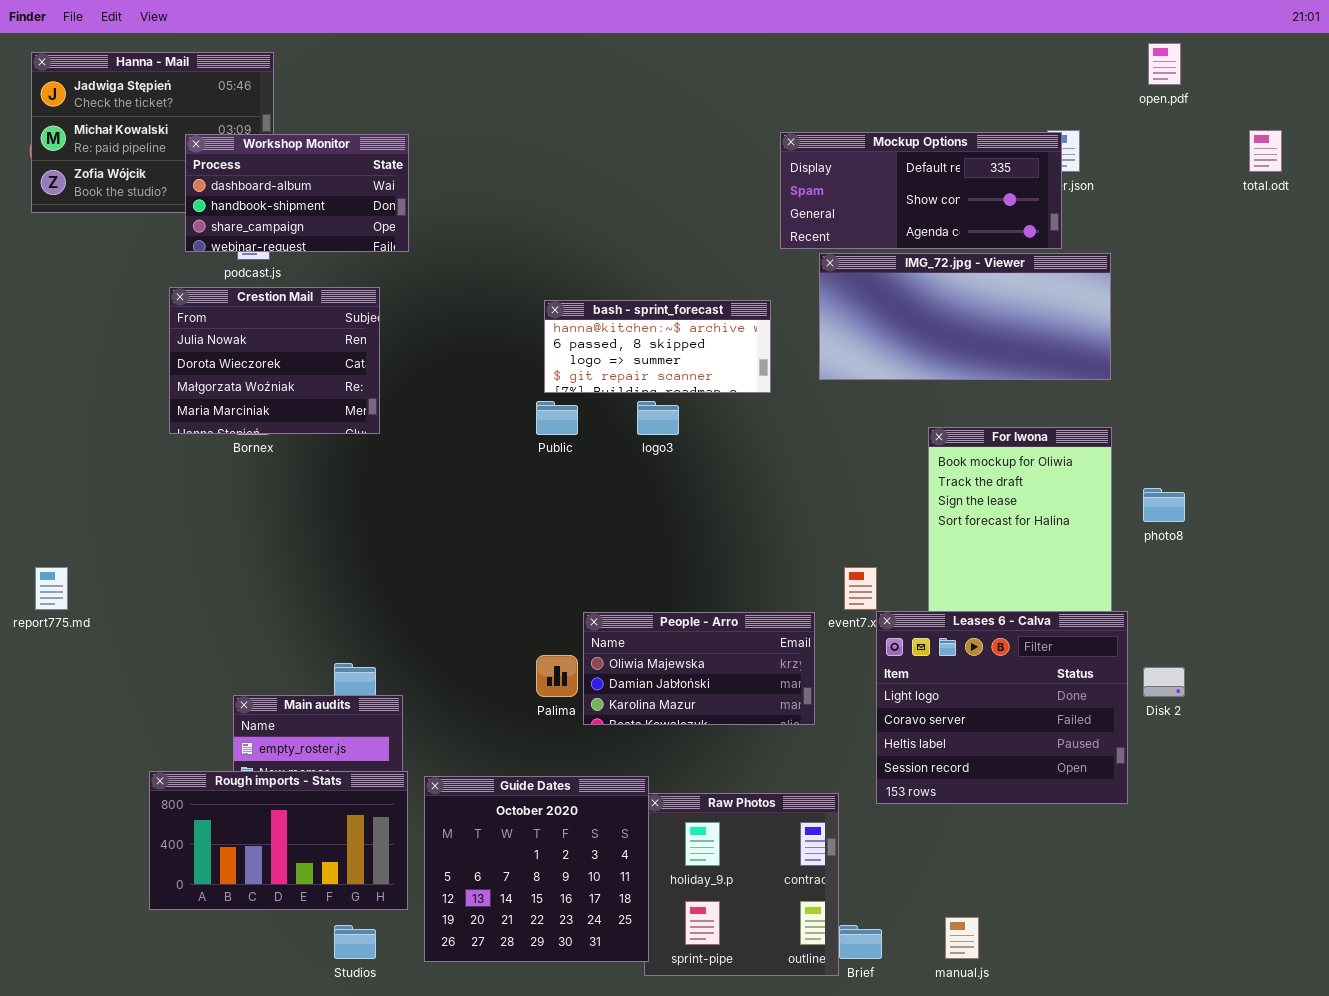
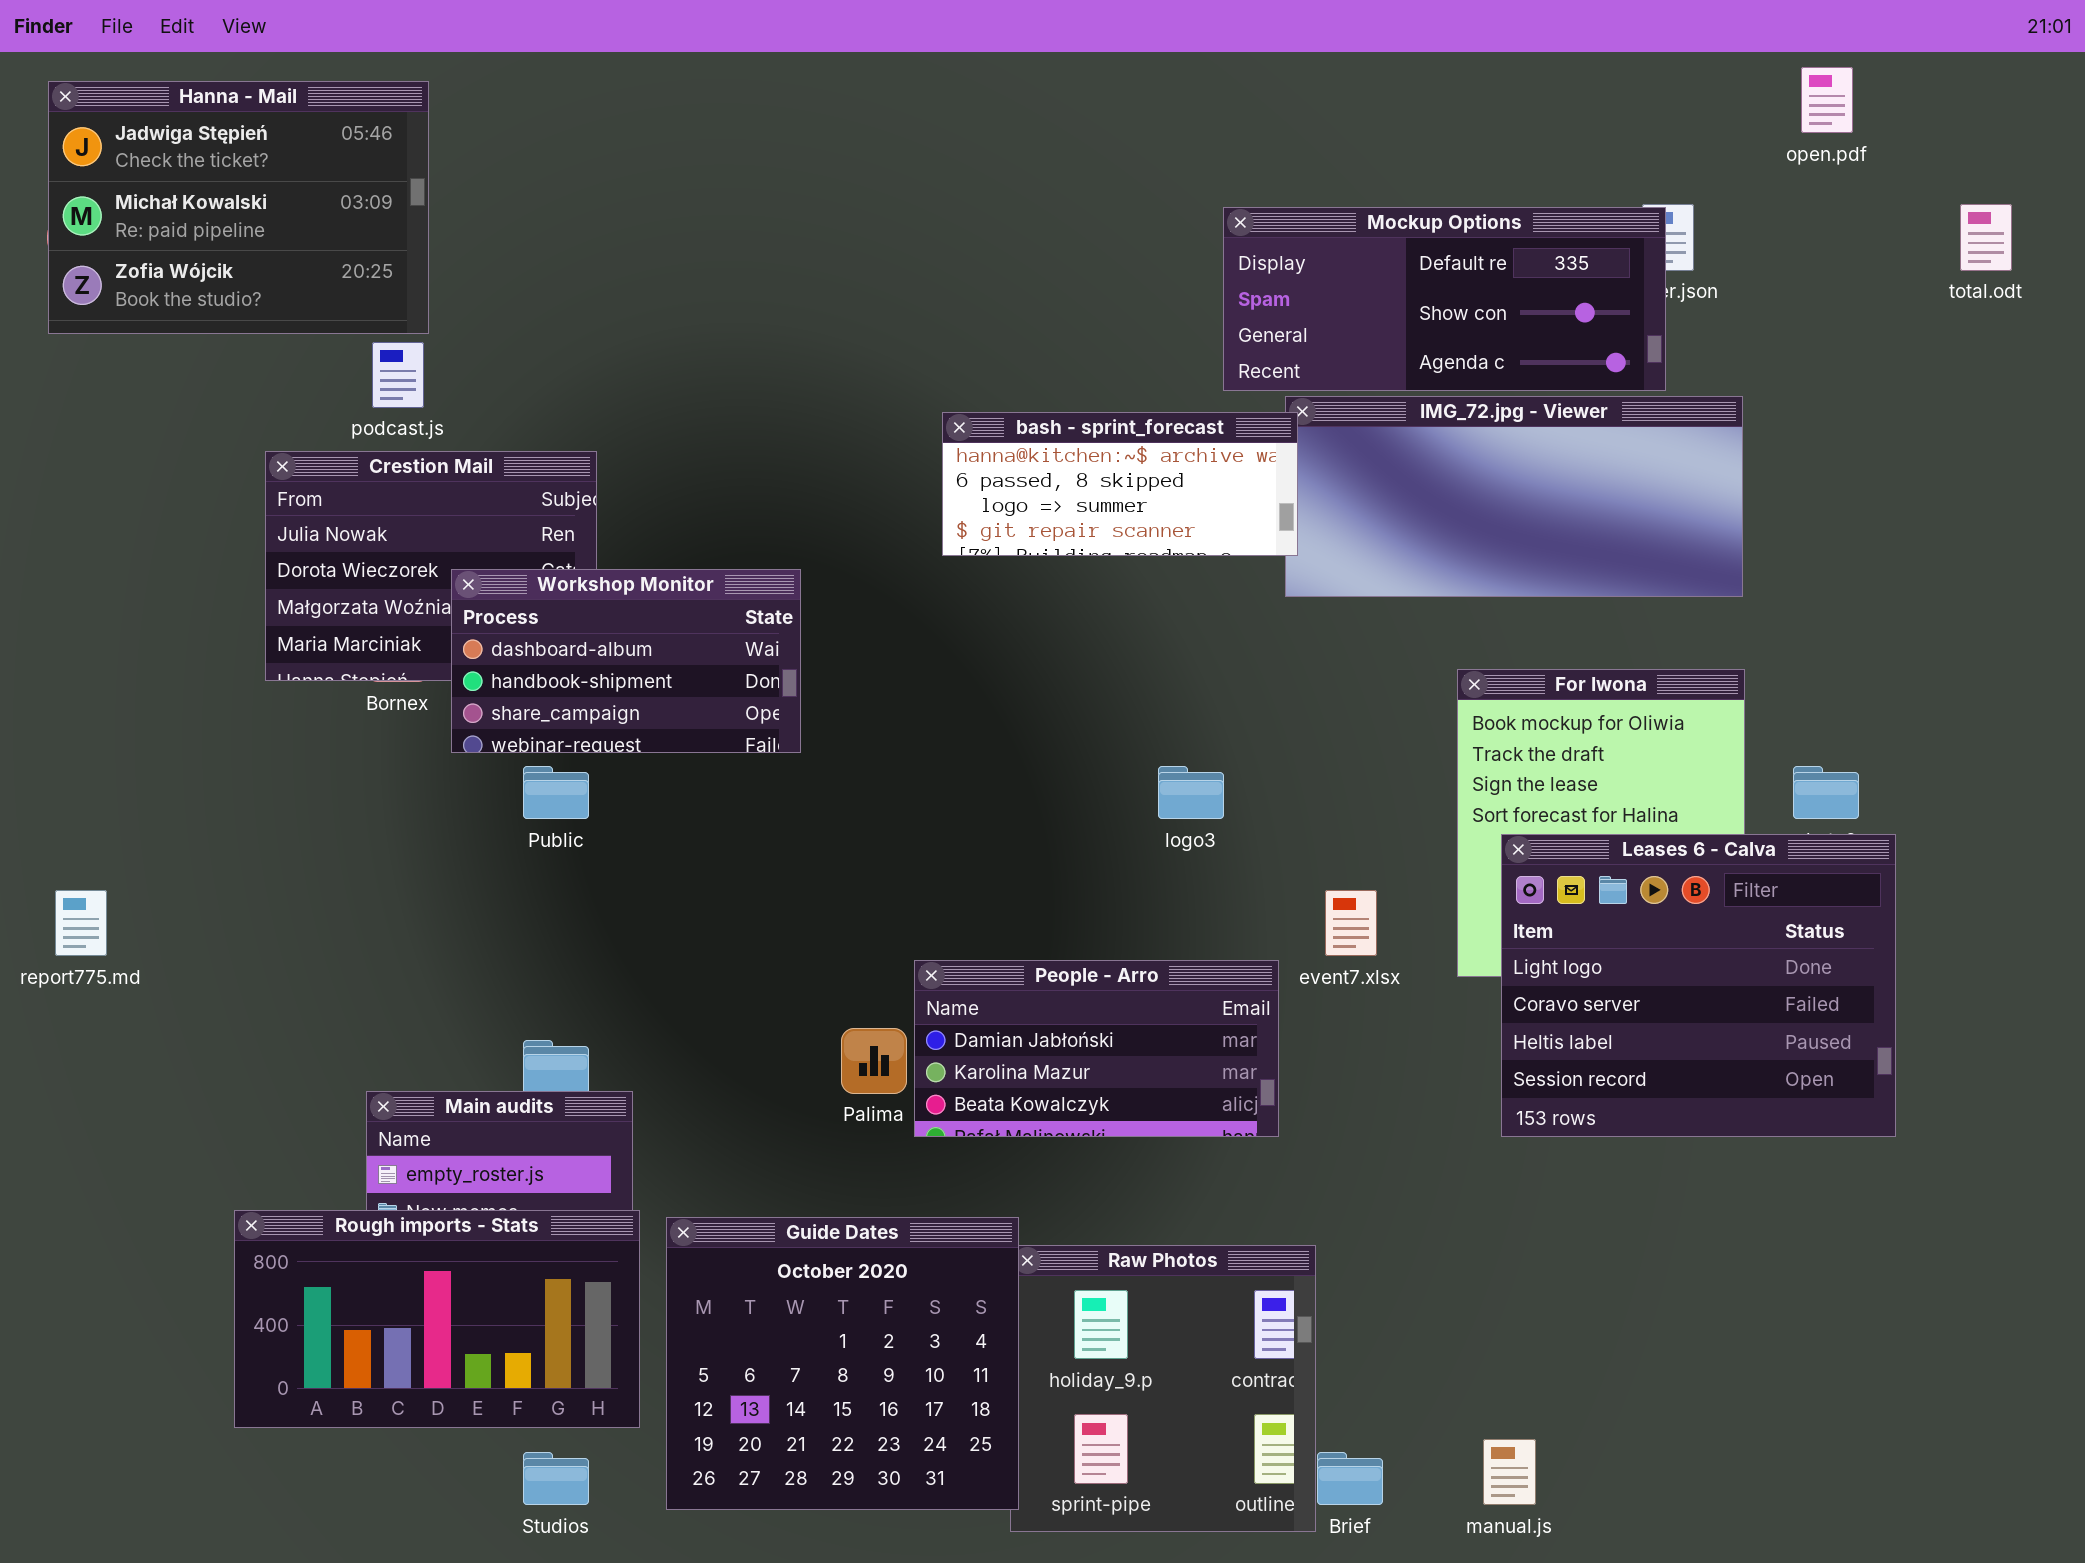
Workshop Monitor: [185,134,409,252] -> [451,569,801,753], moved
bash - sprint_forecast: [544,300,771,393] -> [942,412,1298,556], moved
Public: [536,401,578,435] -> [523,766,589,819], moved
logo3: [637,401,679,435] -> [1158,766,1224,819], moved
Leases 6 - Calva: [876,611,1128,804] -> [1501,834,1896,1137], moved
People - Arro: [583,612,815,725] -> [914,960,1279,1137], scrolled down 1 row

